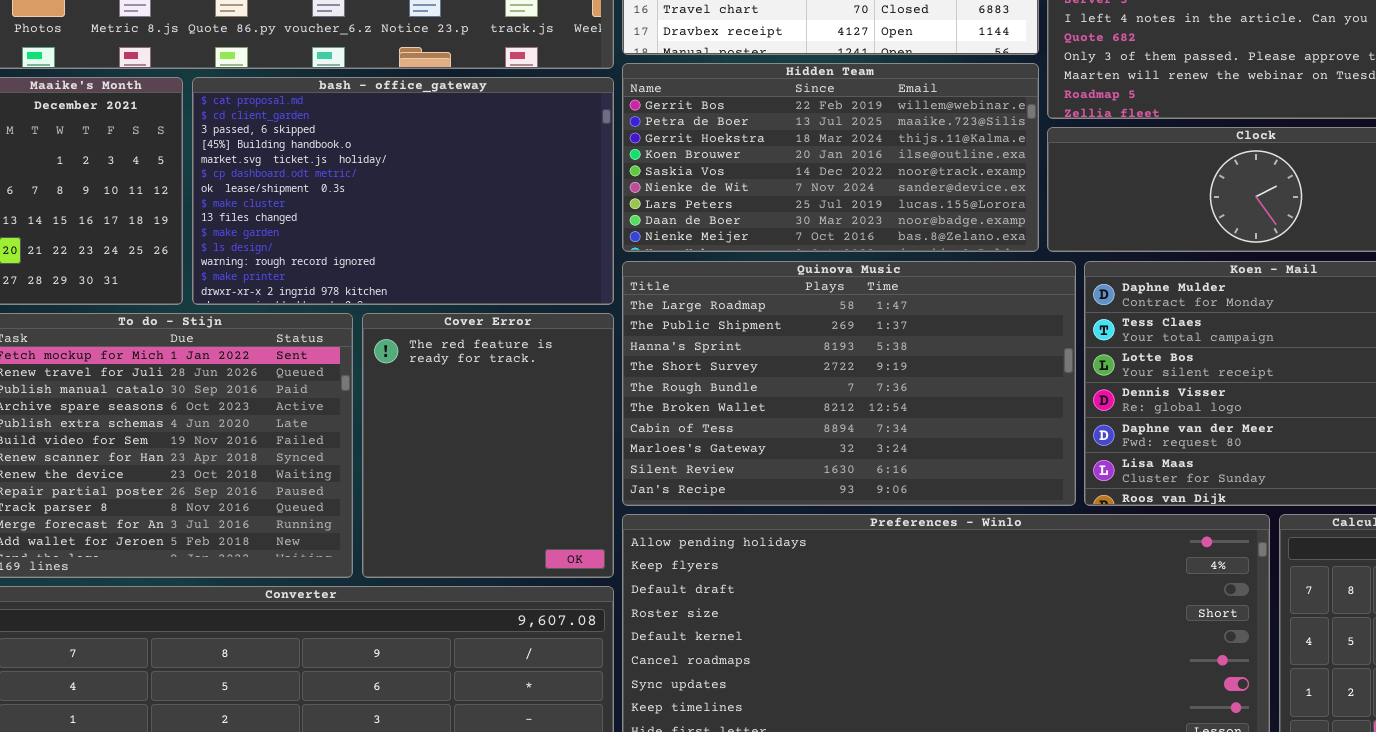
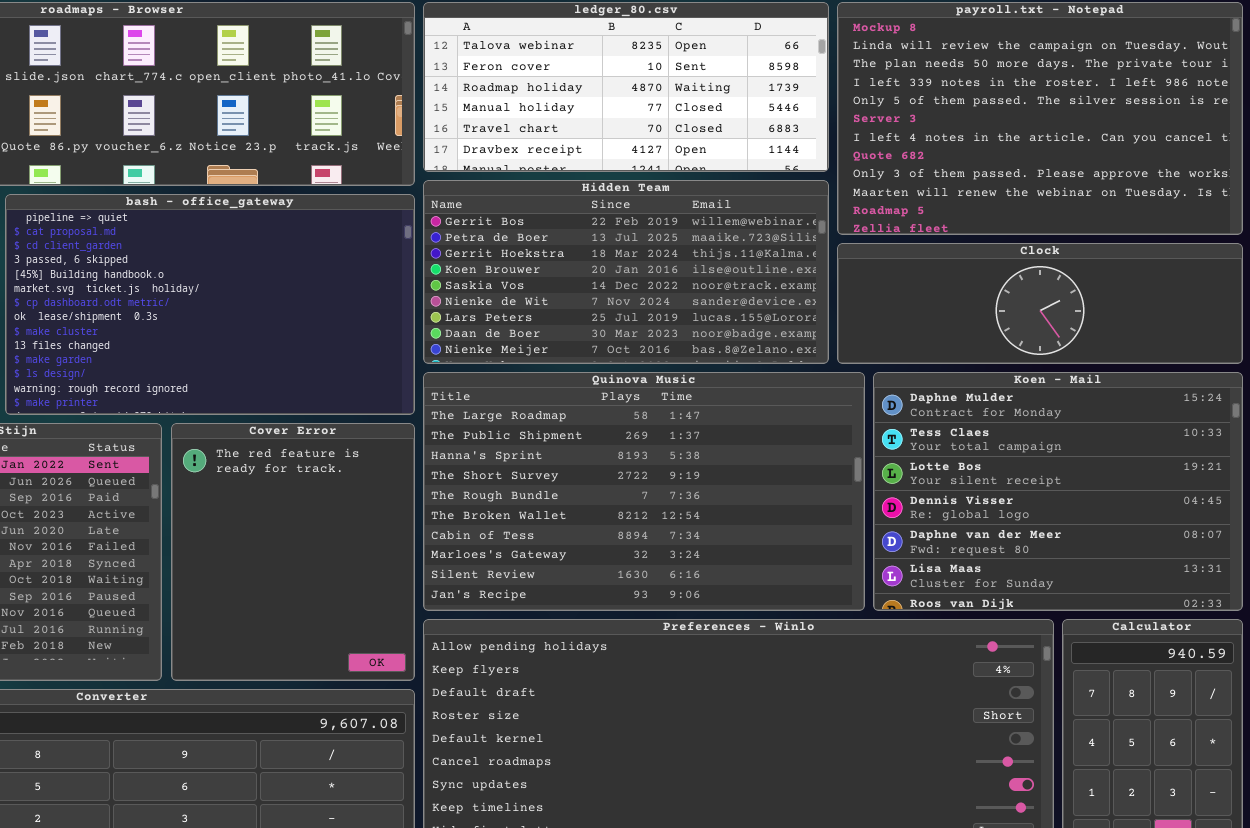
bash - office_gateway: [192,77,614,305] -> [5,194,415,415], scrolled up 1 row

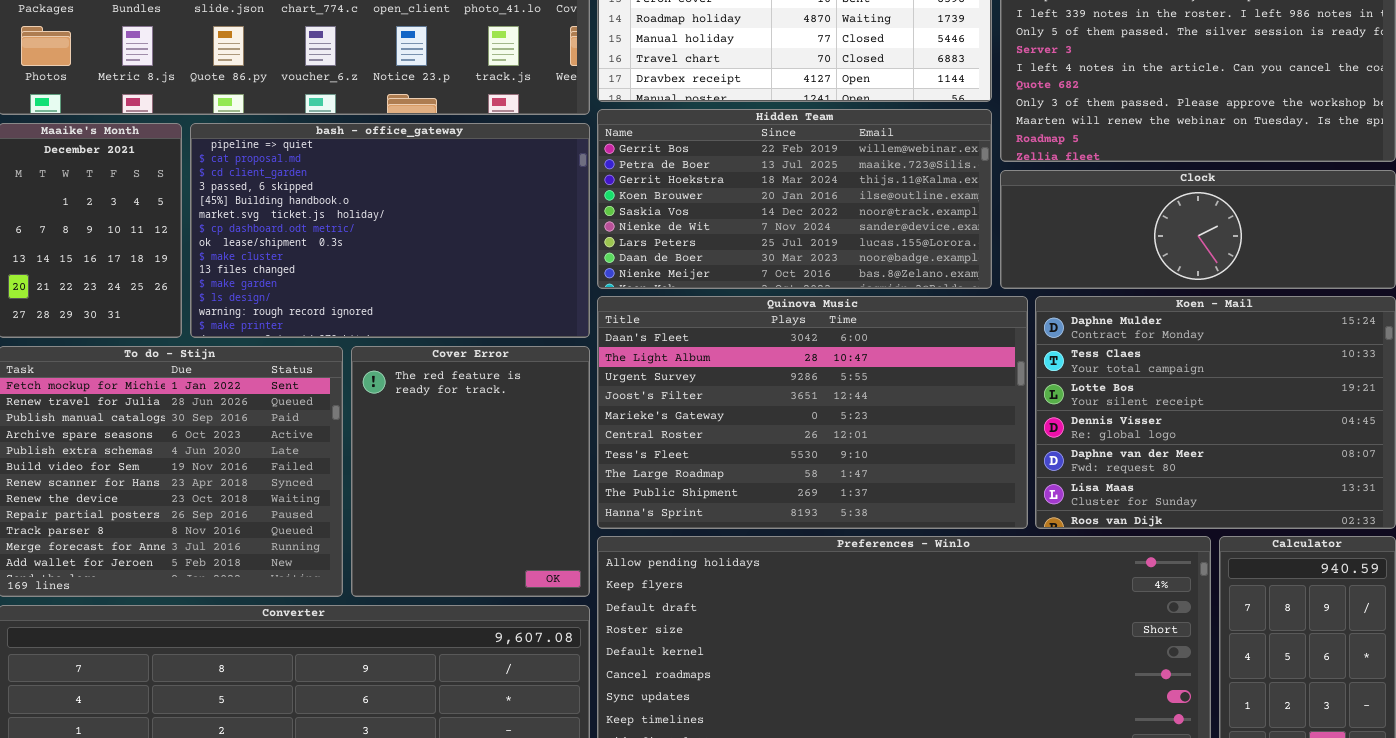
Quinova Music: [423,372,865,611] -> [597,296,1028,529], scrolled up 7 rows

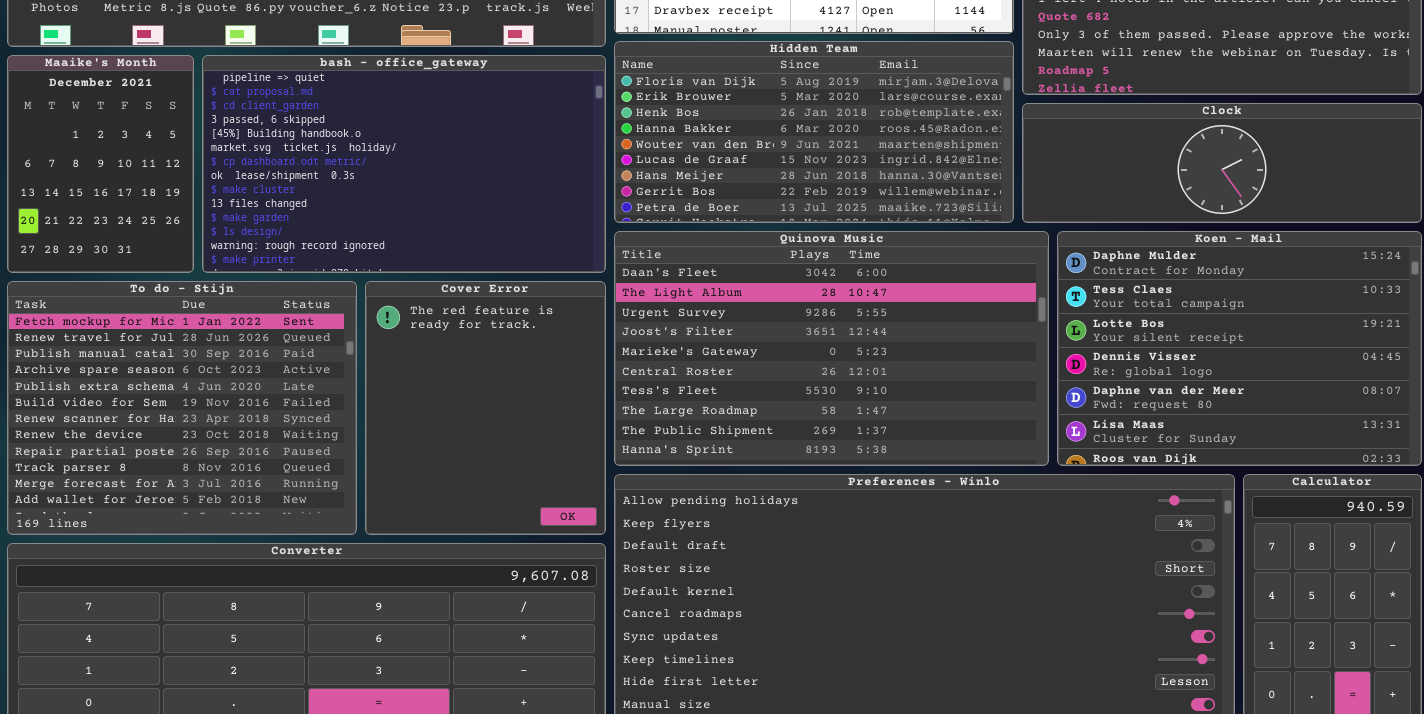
Hidden Team: [597,109,992,289] -> [614,41,1014,223], scrolled up 7 rows

